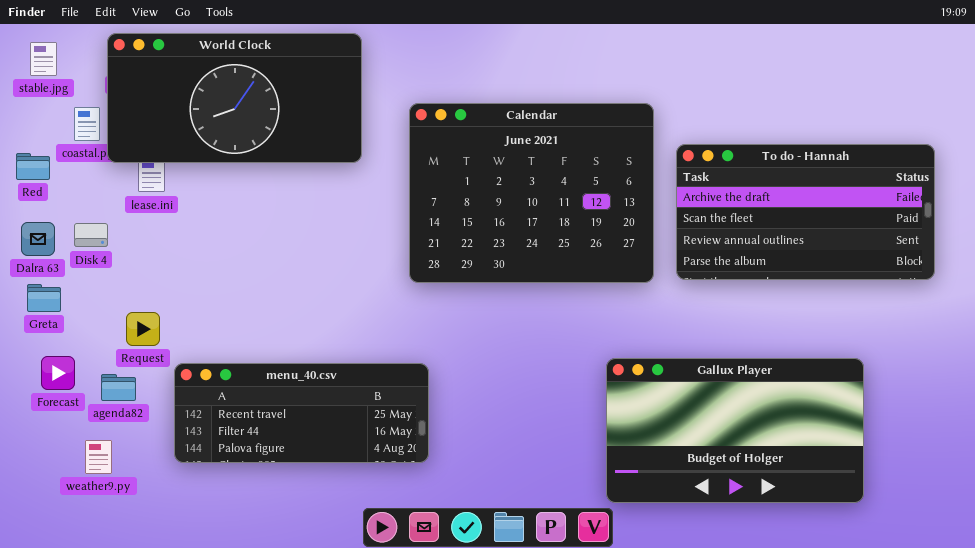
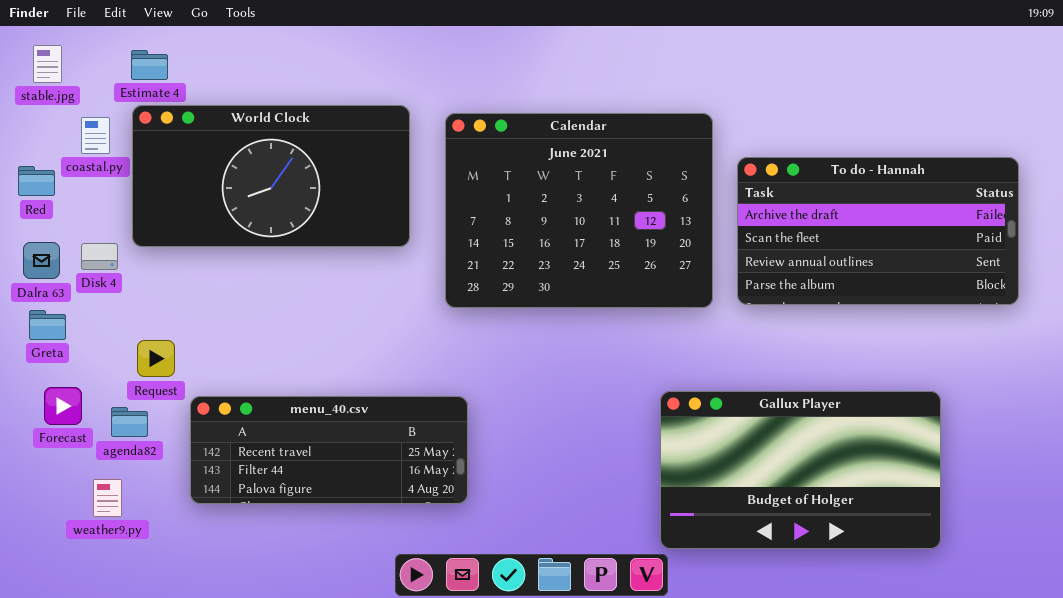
World Clock: [107,33,362,163] -> [132,105,410,247], moved

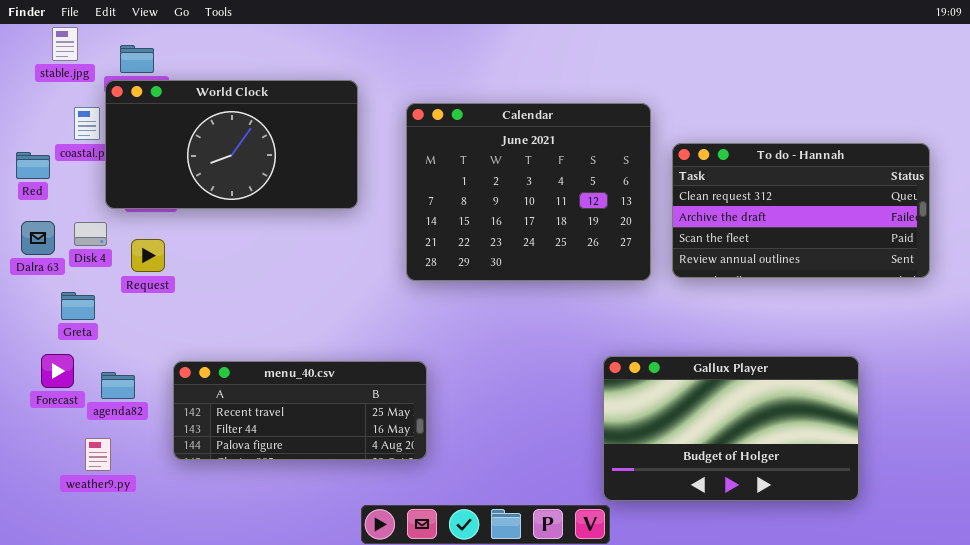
stable.jpg: [33,45,62,83] -> [52,27,78,61], moved
World Clock: [132,105,410,247] -> [105,80,358,209], moved
To do - Hannah: [737,157,1019,305] -> [672,143,930,278], scrolled up 1 row
Greta: [29,310,66,340] -> [61,292,95,320], moved
Request: [137,340,175,377] -> [131,239,165,272], moved

